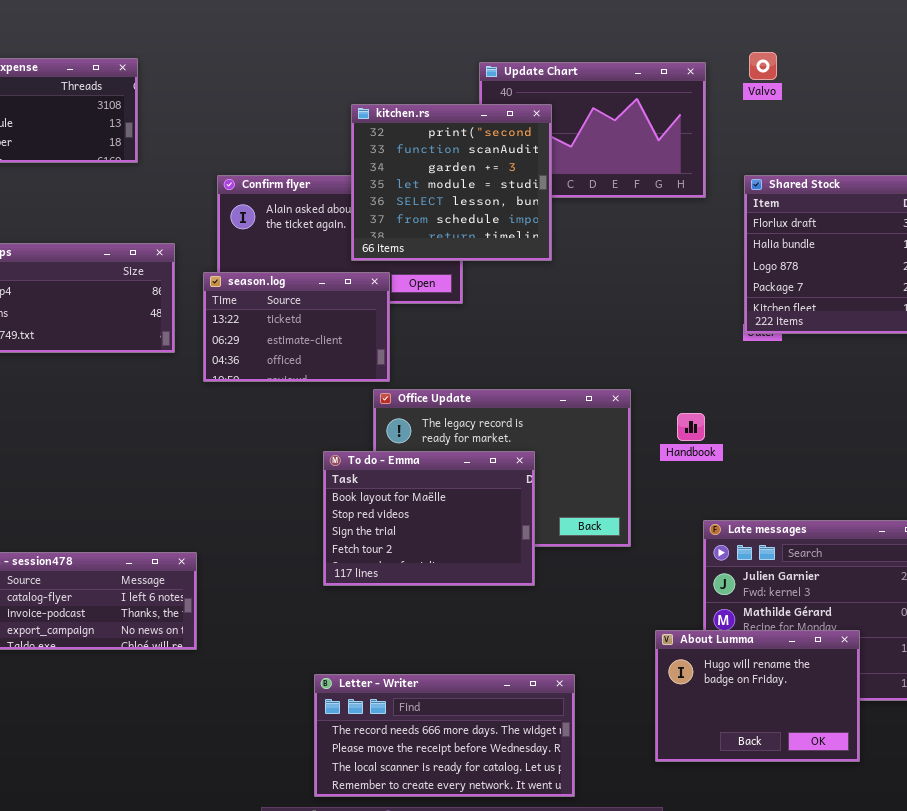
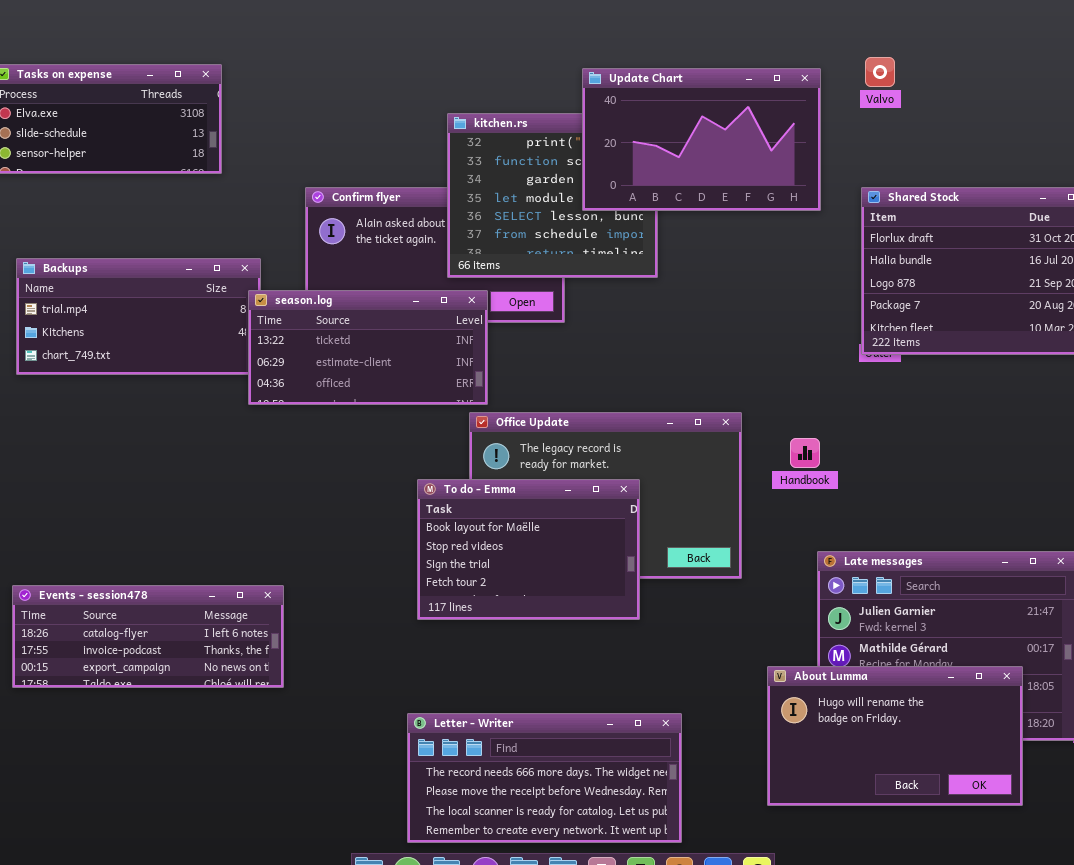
Update Chart: [479,62,706,198] -> [582,68,821,211], raised
season.log: [203,272,390,382] -> [248,290,488,405], resized
About Lumma: [655,630,860,762] -> [767,666,1023,806], resized

